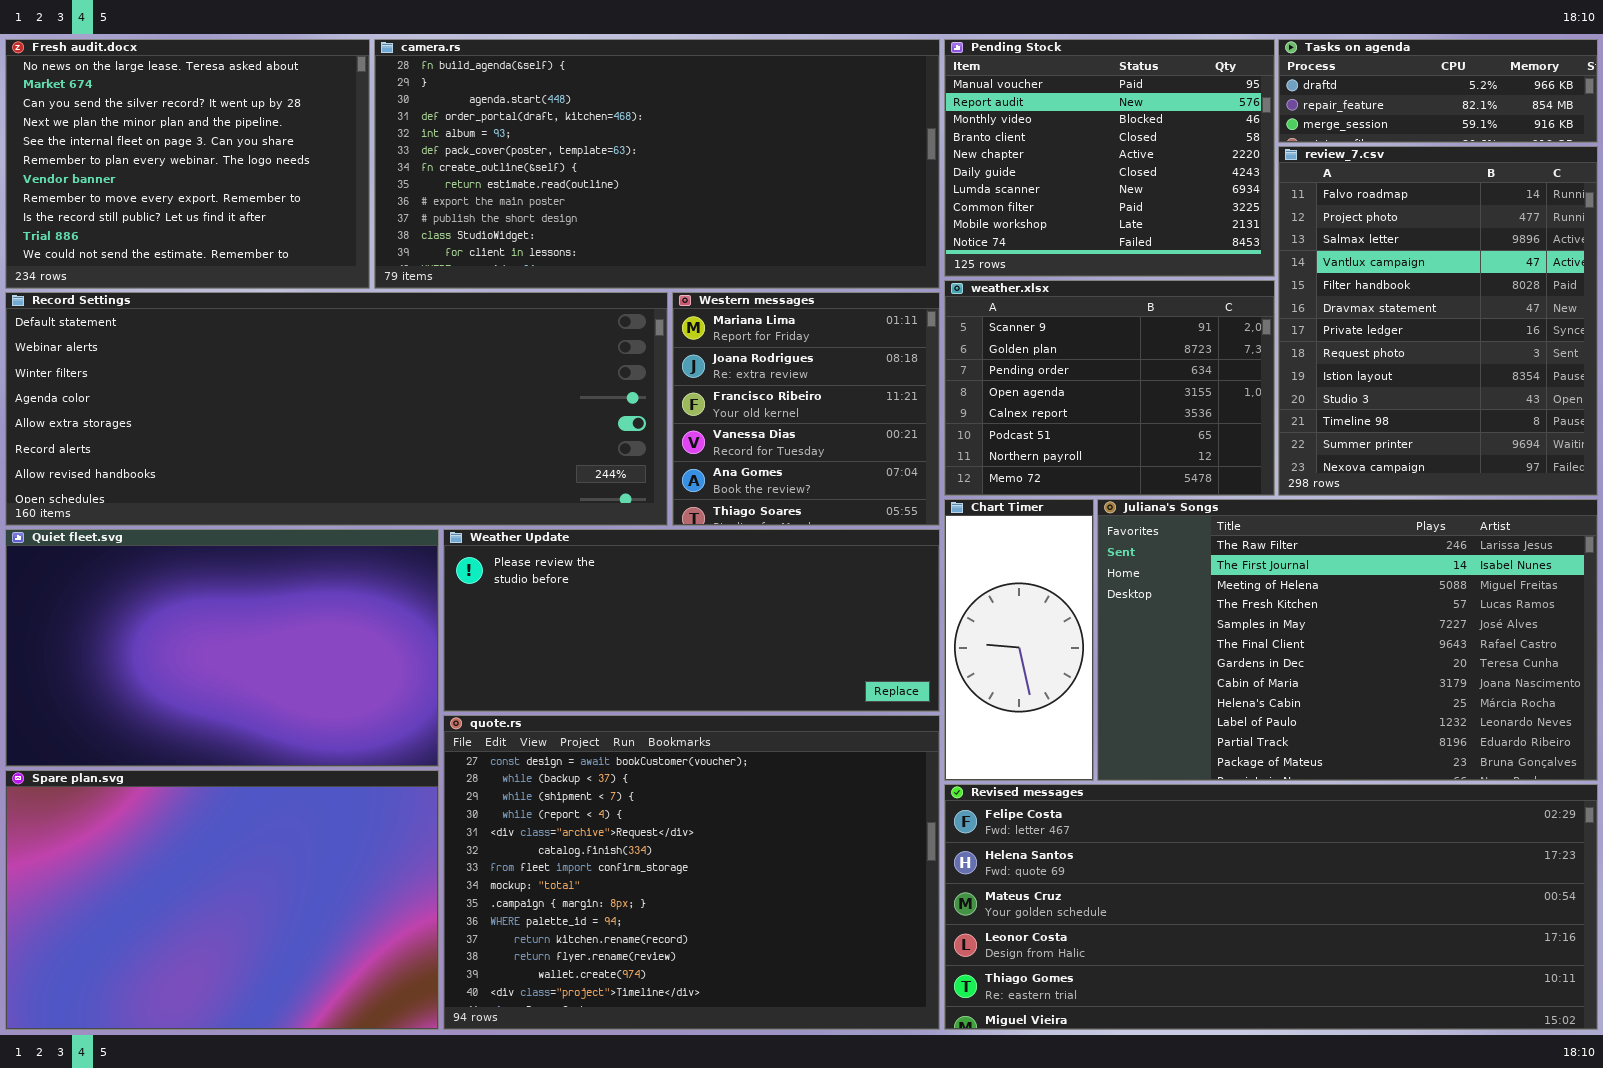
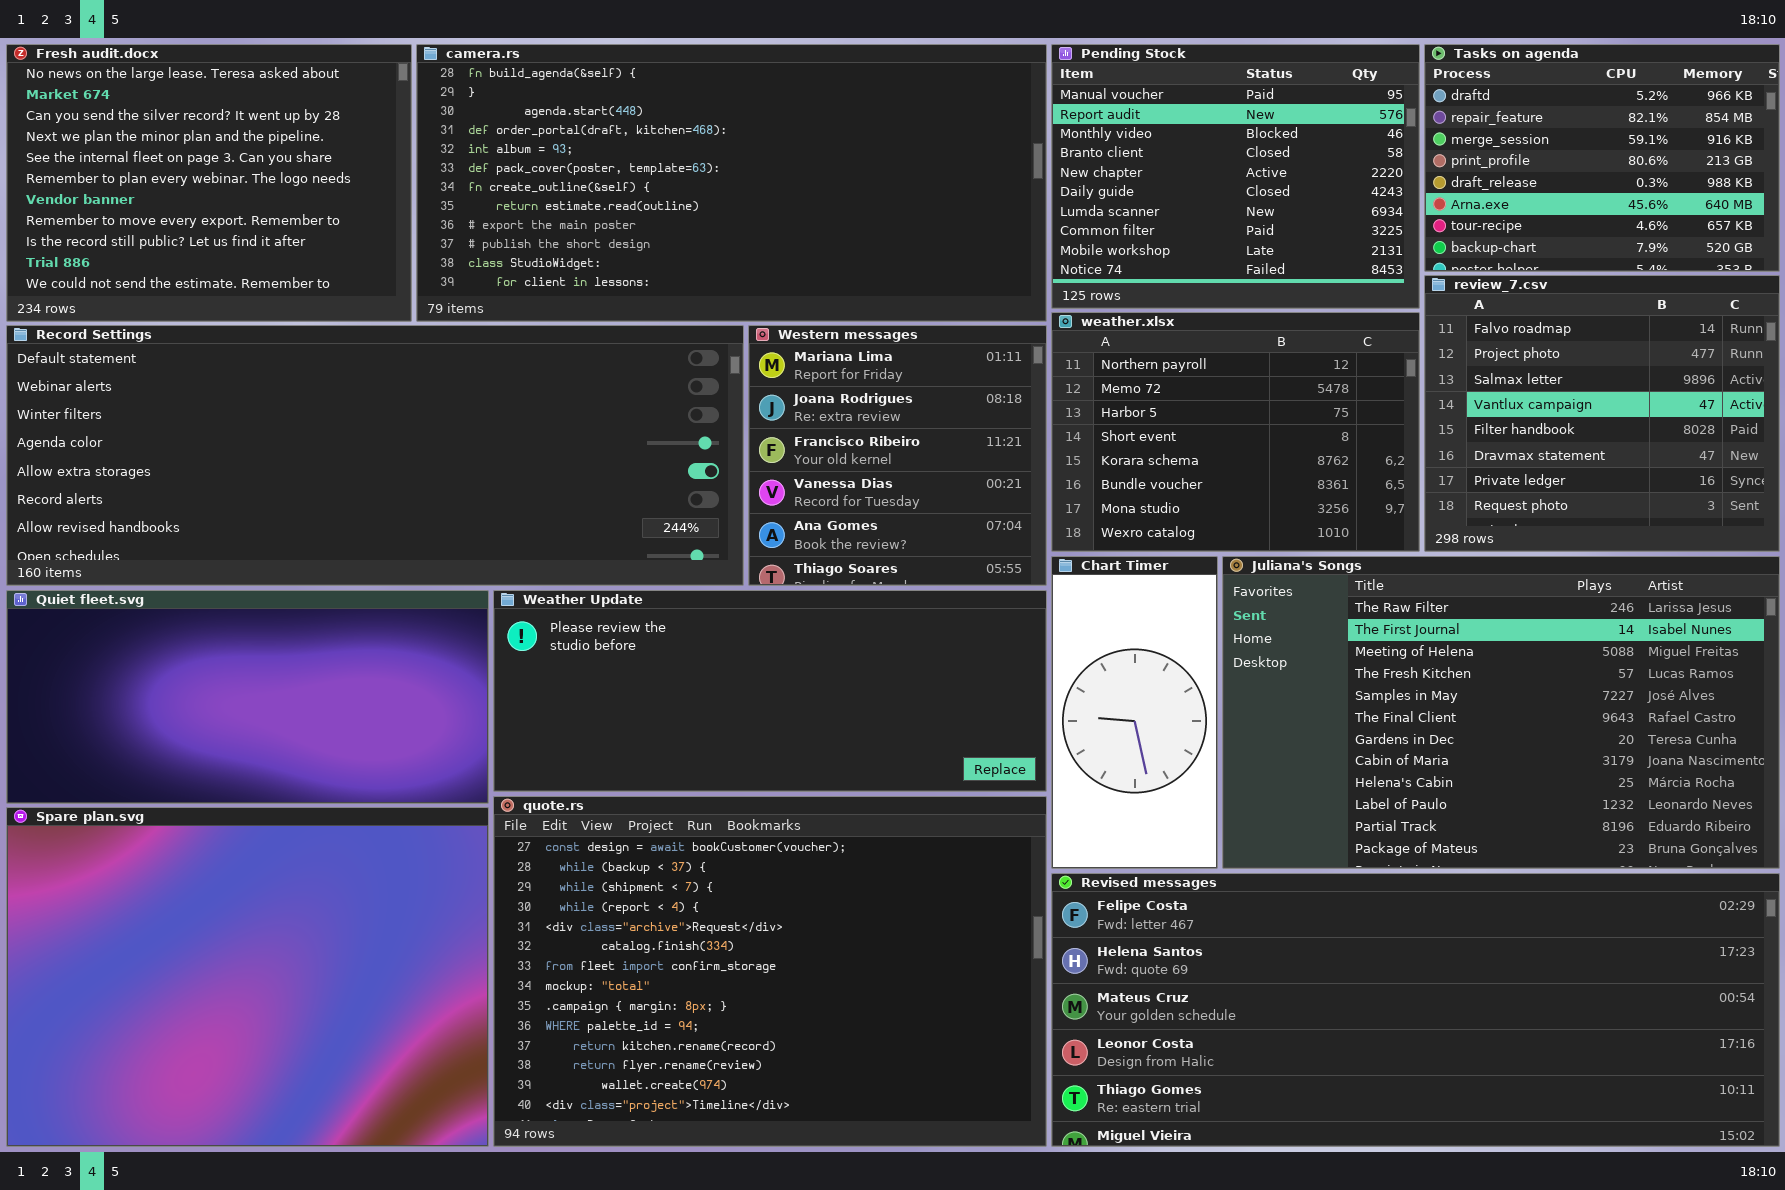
Tasks on agenda: [1278,39,1598,143] -> [1424,44,1780,272], resized
review_7.csv: [1278,146,1598,496] -> [1424,275,1780,552], resized
weather.xlsx: [944,280,1275,496] -> [1051,312,1420,552], scrolled down 6 rows
Quiet fleet.svg: [5,529,439,767] -> [6,590,489,804], resized
Spare plan.svg: [5,770,439,1030] -> [6,807,489,1147], resized

